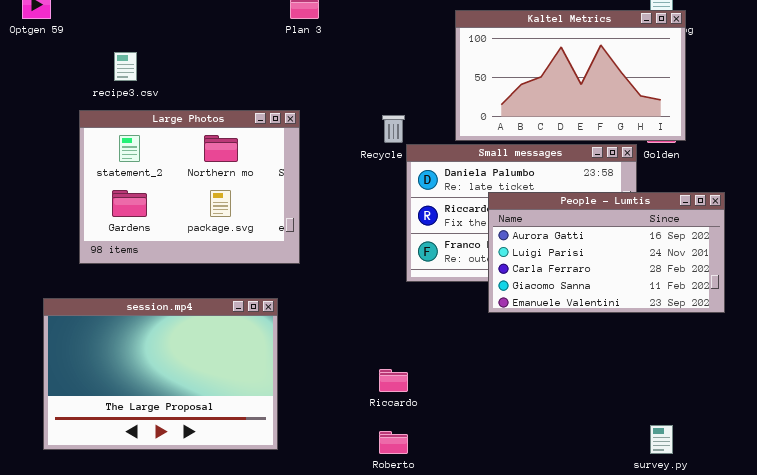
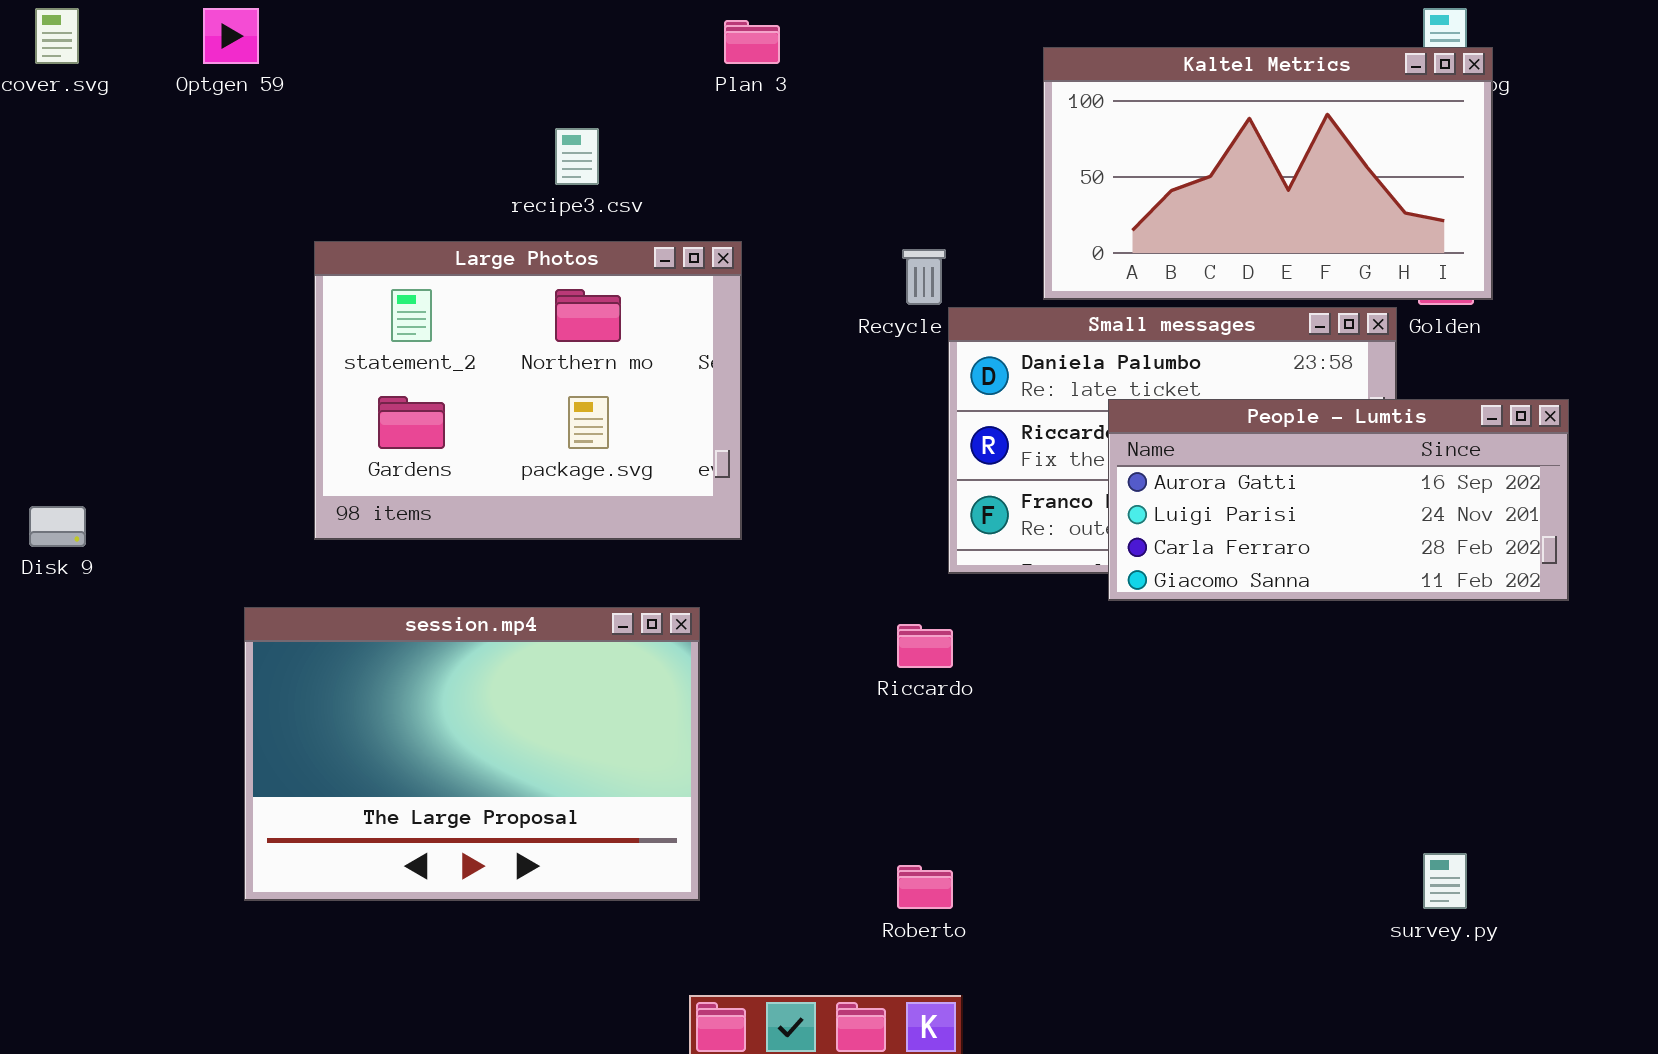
recipe3.csv: [114,52,137,81] -> [555,128,599,185], moved
People - Lumtis: [488,192,725,313] -> [1108,399,1569,601], resized
Riccardo: [379,369,408,392] -> [897,624,953,668], moved

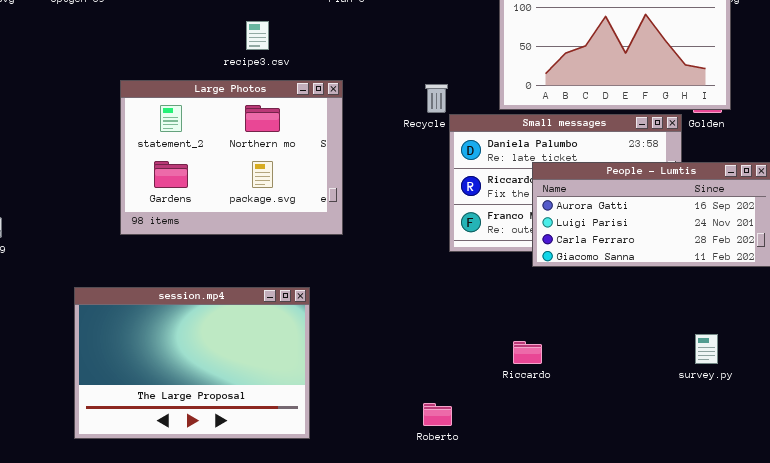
session.mp4: [244,607,700,901] -> [74,287,310,439], moved
Riccardo: [897,624,953,668] -> [513,341,542,364], moved
survey.py: [1423,853,1467,909] -> [695,334,718,364], moved

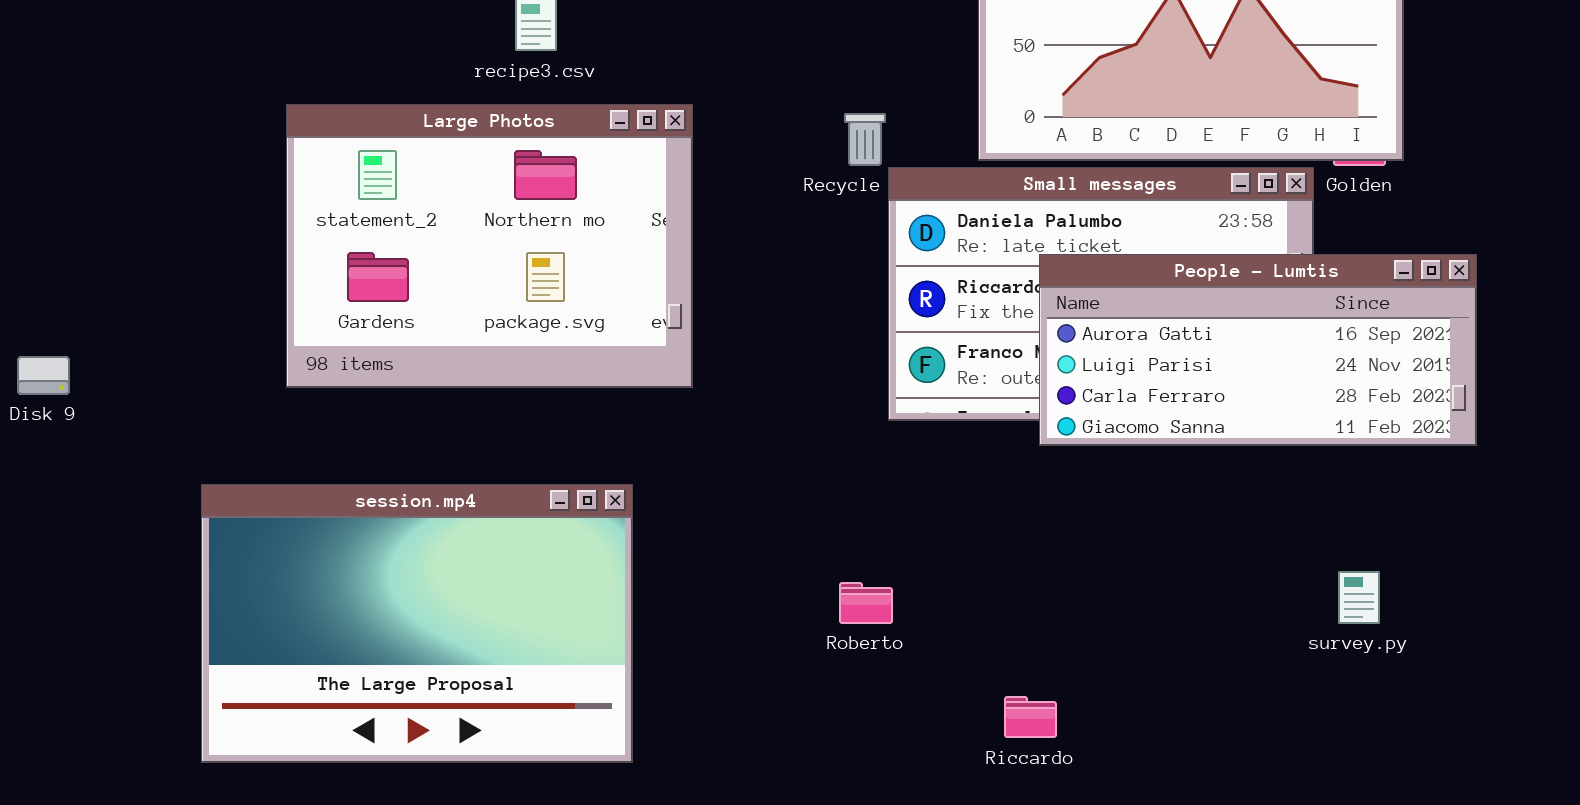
Riccardo: [513,341,542,364] -> [1004,696,1057,738], moved
Roberto: [423,403,452,426] -> [839,582,893,624], moved

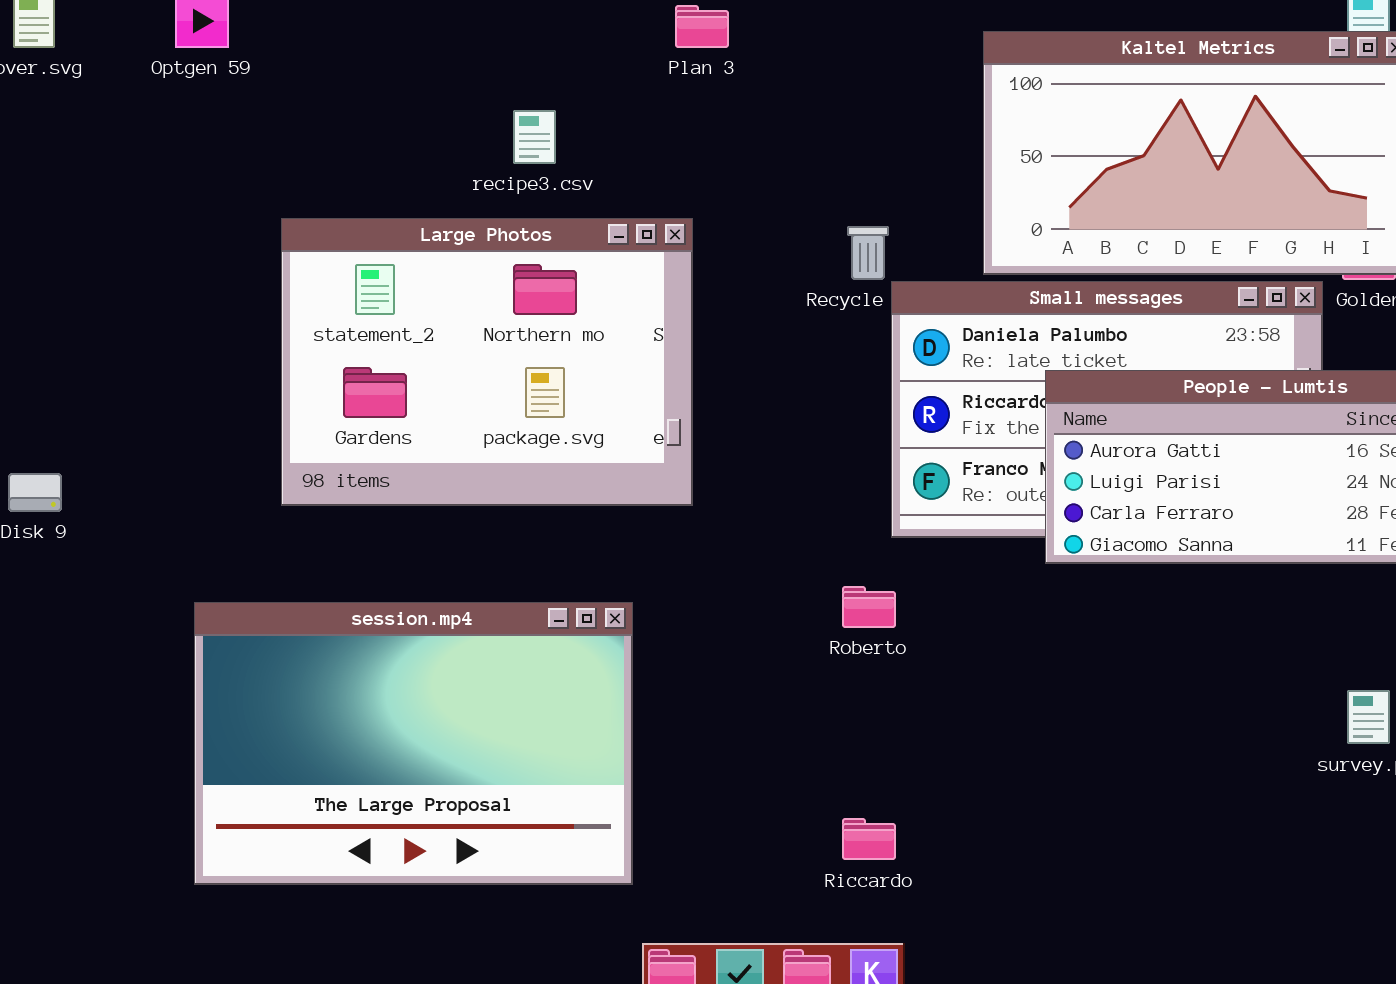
Roberto: [839,582,893,624] -> [842,586,896,628], moved
Riccardo: [1004,696,1057,738] -> [842,818,896,860], moved

